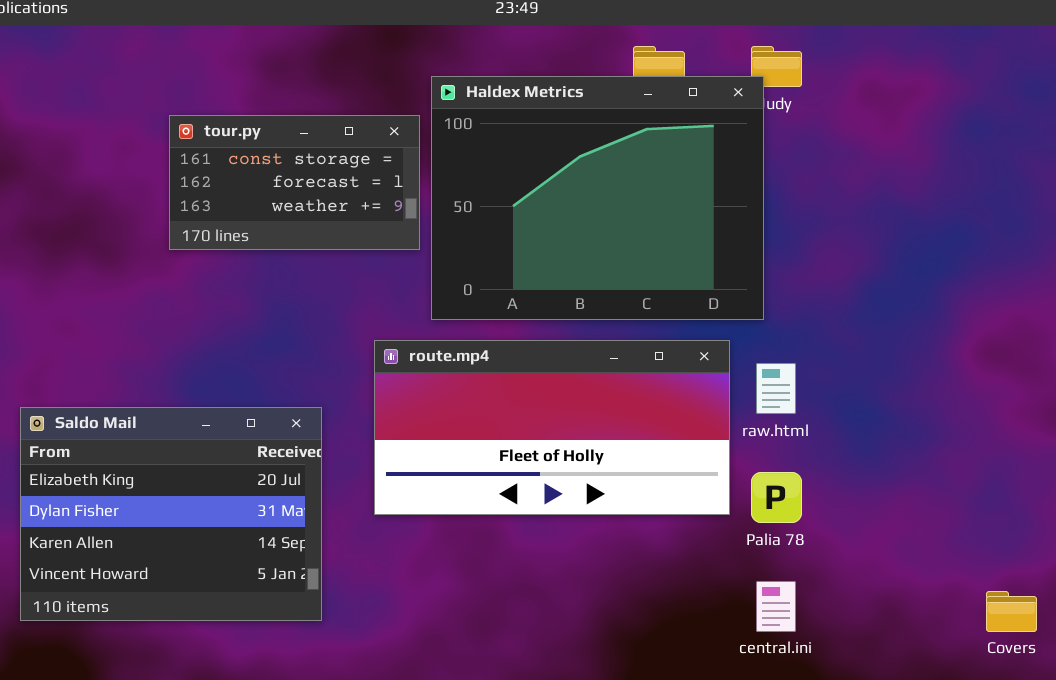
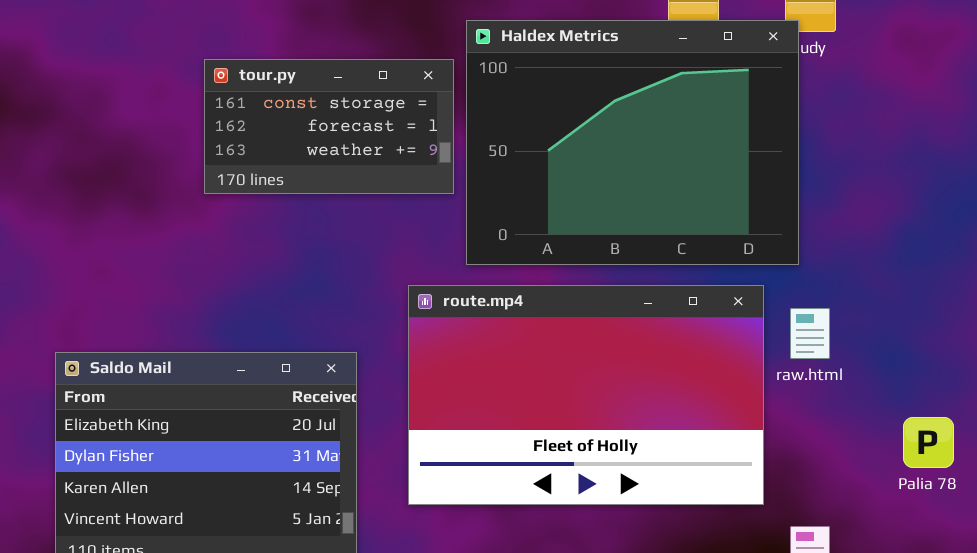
route.mp4: [374,340,730,515] -> [408,285,764,505], resized
Palia 78: [751,472,802,523] -> [903,417,954,468], moved

